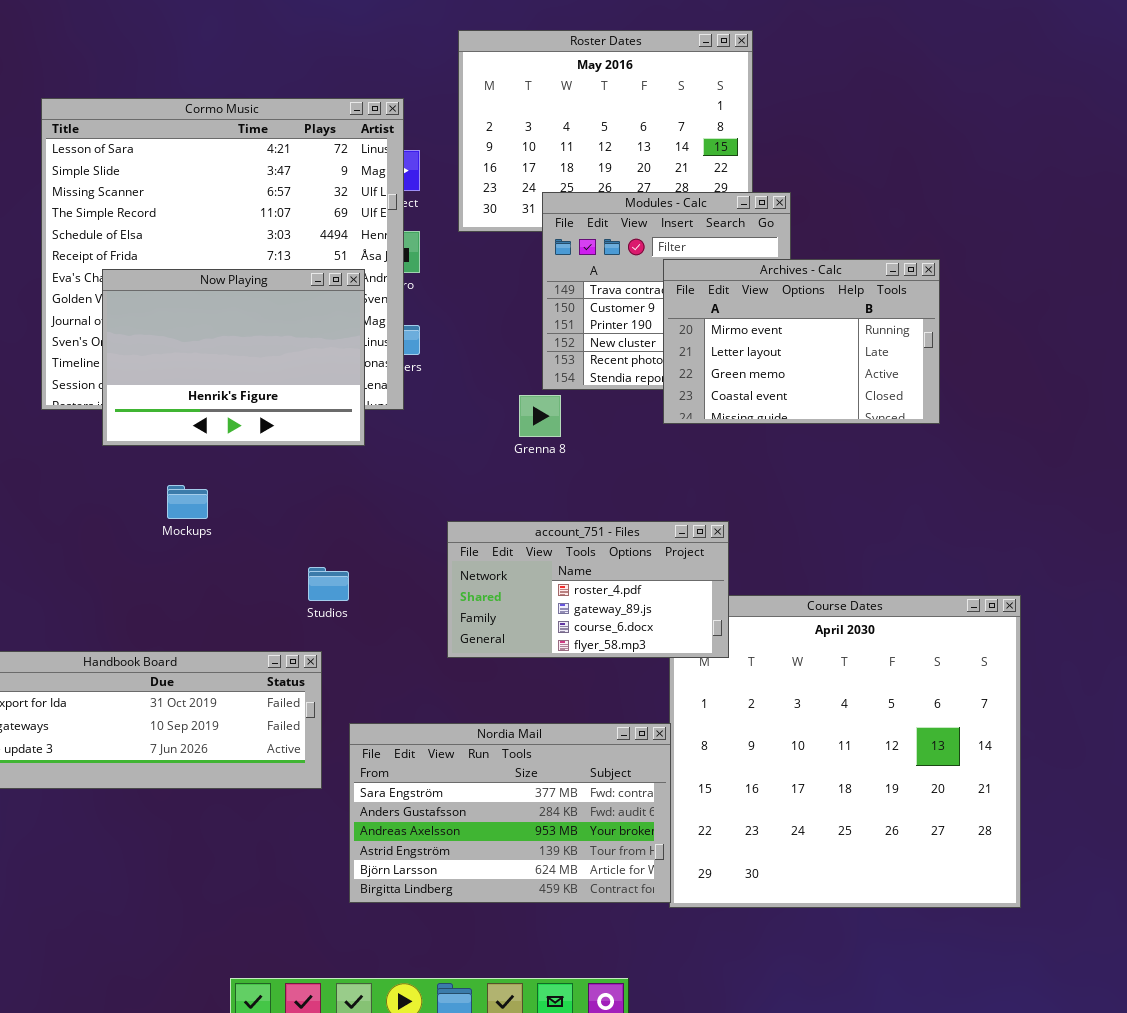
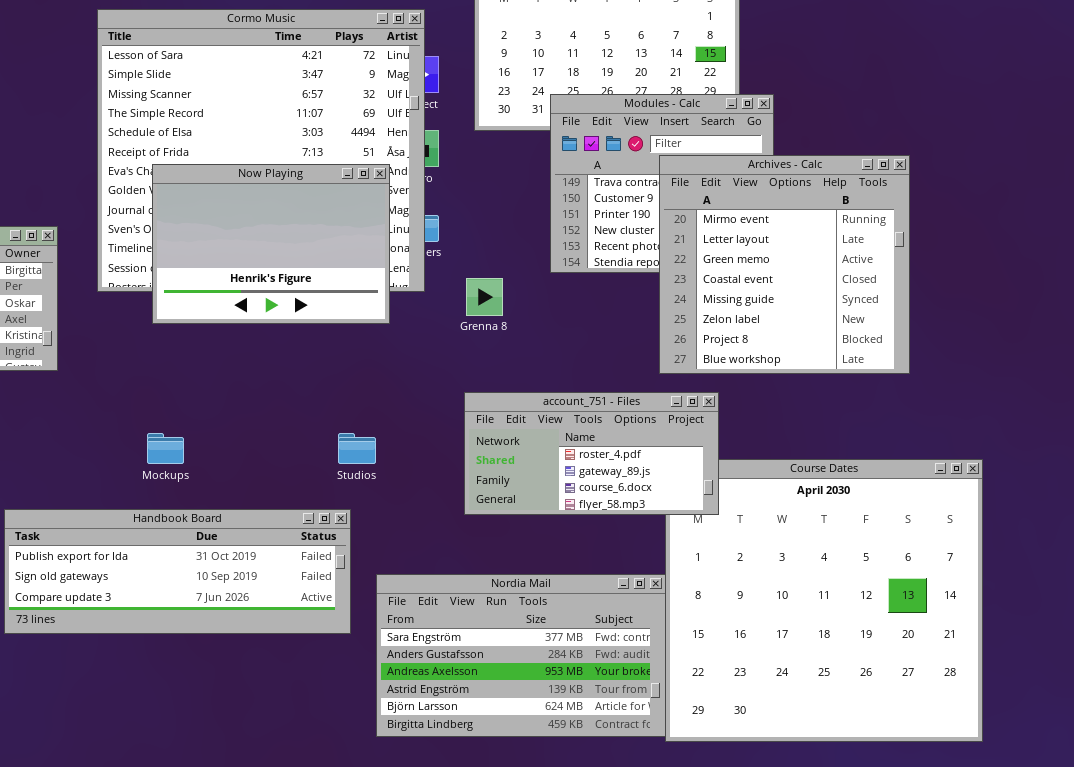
Archives - Calc: [663,259,940,424] -> [659,155,910,374], resized
Grenna 8: [519,395,561,437] -> [466,278,503,316], moved
Mockups: [167,485,208,519] -> [147,433,184,464], moved

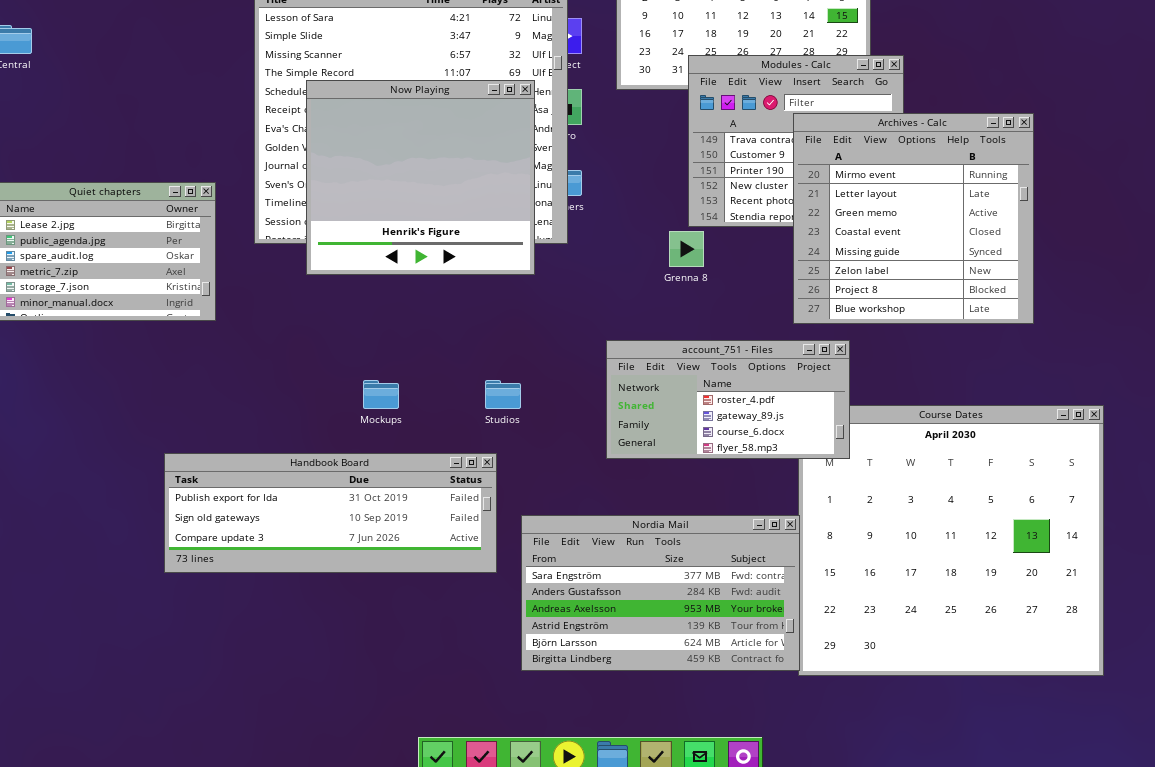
Now Playing: [152,164,390,324] -> [306,80,535,275], resized
Grenna 8: [466,278,503,316] -> [669,231,704,267], moved
Mockups: [147,433,184,464] -> [363,380,399,409], moved

